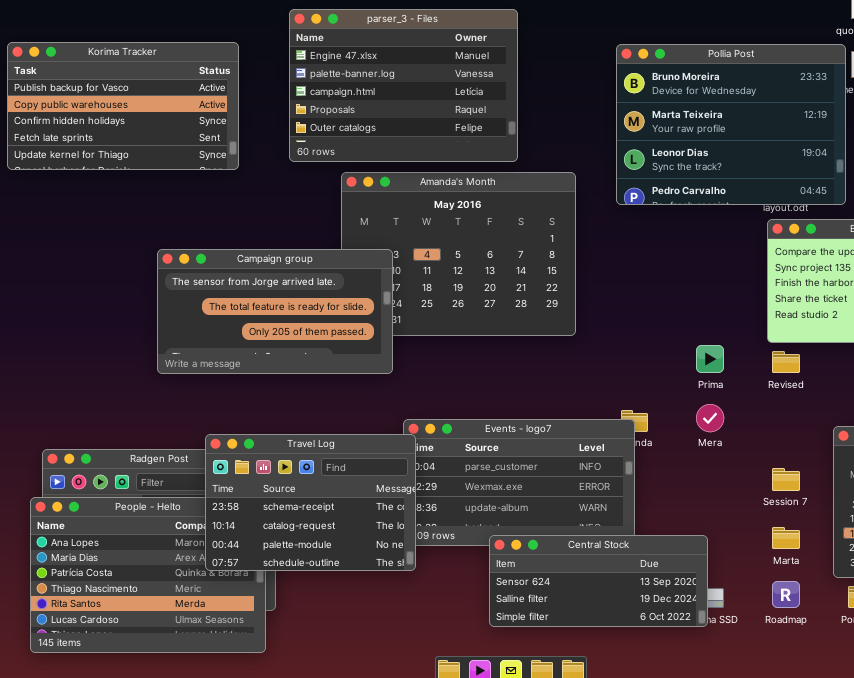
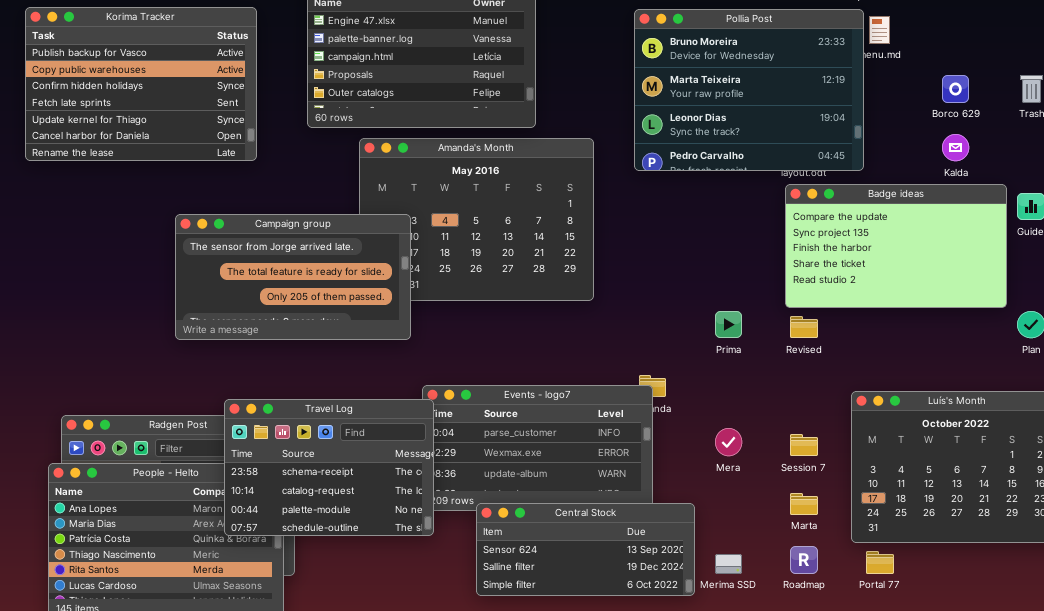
Korima Tracker: [7,42,239,170] -> [25,7,257,161], resized
Mera: [696,404,724,432] -> [715,428,742,456], moved
Central Stock: [489,535,708,627] -> [476,503,695,596], moved

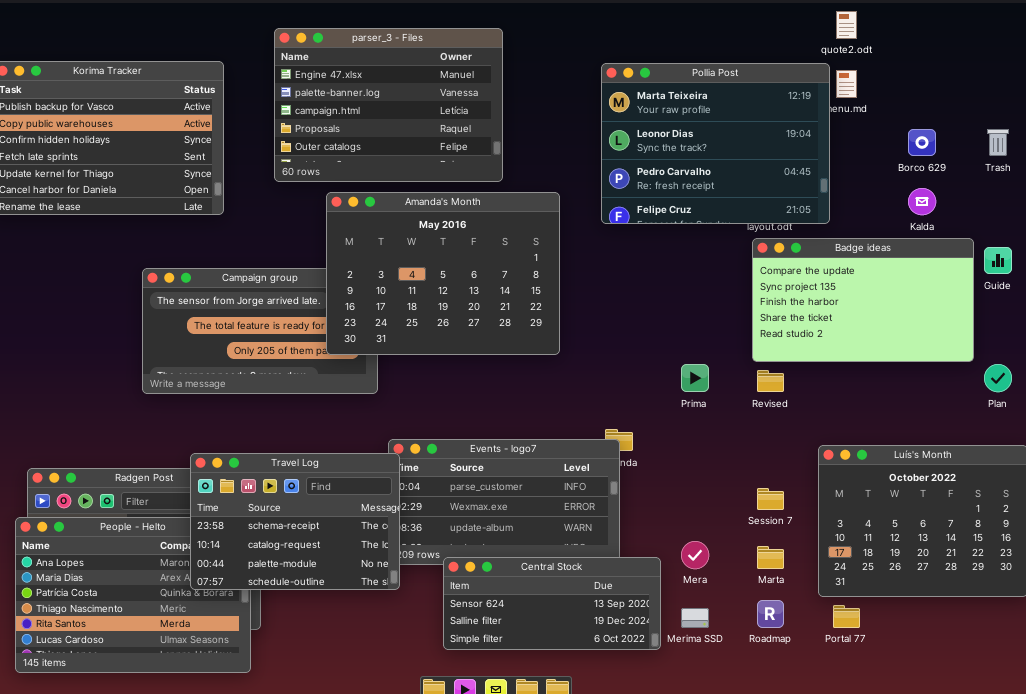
Pollia Post: [634,9,864,171] -> [601,63,830,224], scrolled down 1 row
Amanda's Month: [359,138,594,301] -> [326,192,560,355], raised
Mera: [715,428,742,456] -> [681,541,709,569], moved

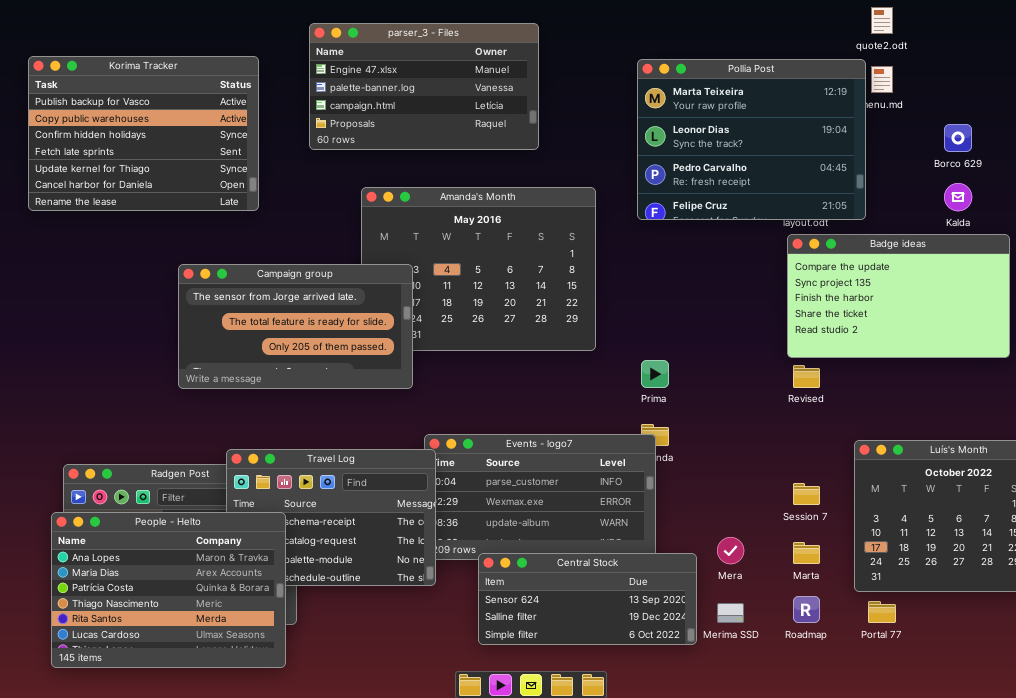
parser_3 - Files: [274,28,503,182] -> [309,23,539,150], resized
Campaign group: [142,268,378,394] -> [178,264,413,389], raised
Prima: [681,364,709,392] -> [641,360,669,388], moved
People - Helto: [15,517,251,673] -> [51,512,286,668], raised

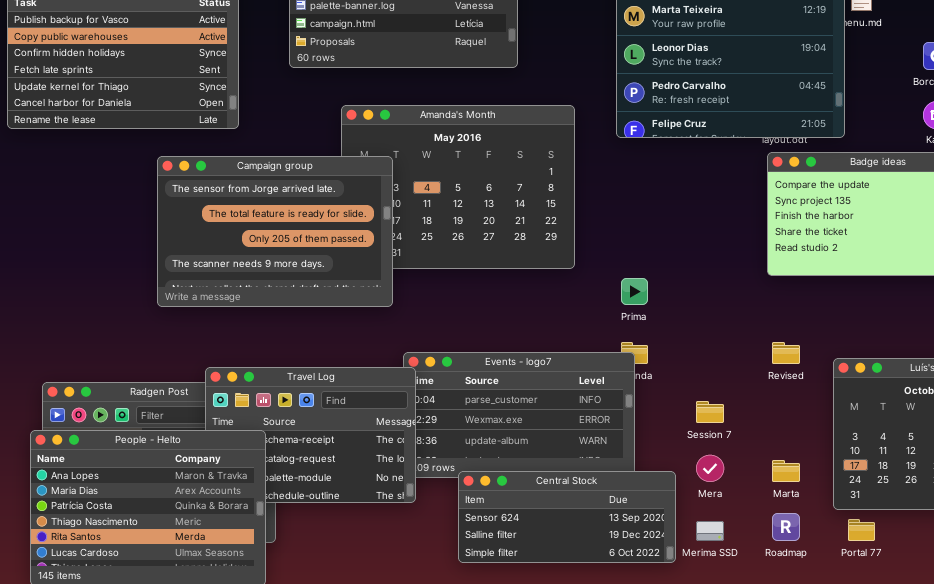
Campaign group: [178,264,413,389] -> [157,156,393,307], resized
Revised: [793,365,820,388] -> [772,342,800,364], moved
Session 7: [793,483,820,505] -> [696,401,724,423], moved

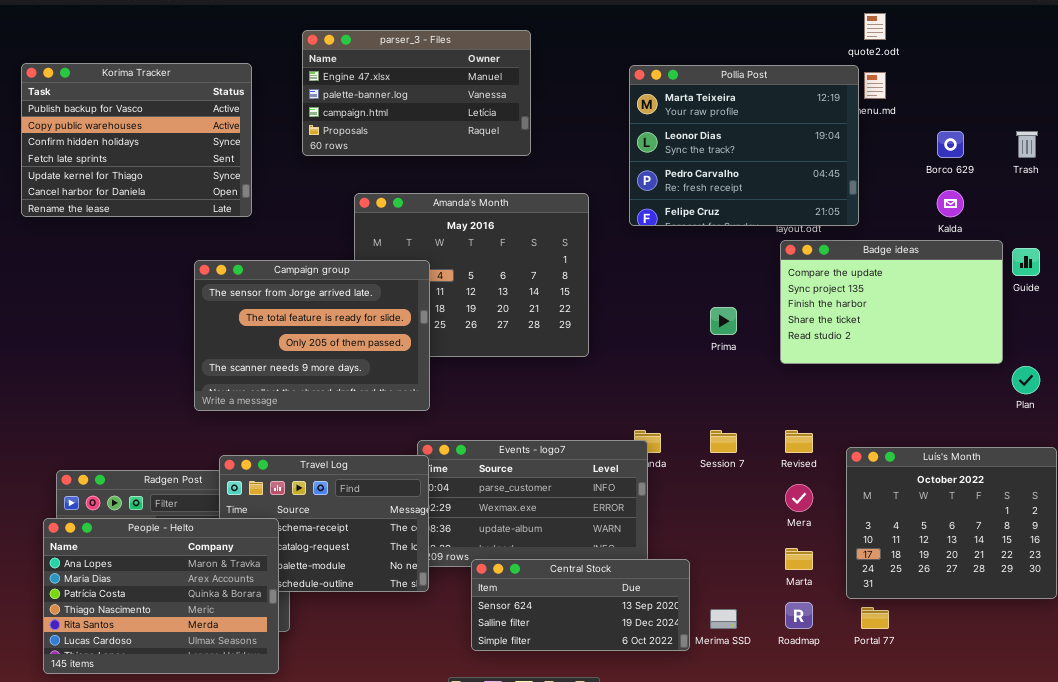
Campaign group: [157,156,393,307] -> [194,260,430,411], moved
Prima: [621,278,648,305] -> [710,307,737,335], moved
Session 7: [696,401,724,423] -> [710,430,737,453], moved
Mera: [696,455,724,482] -> [785,484,813,512], moved

